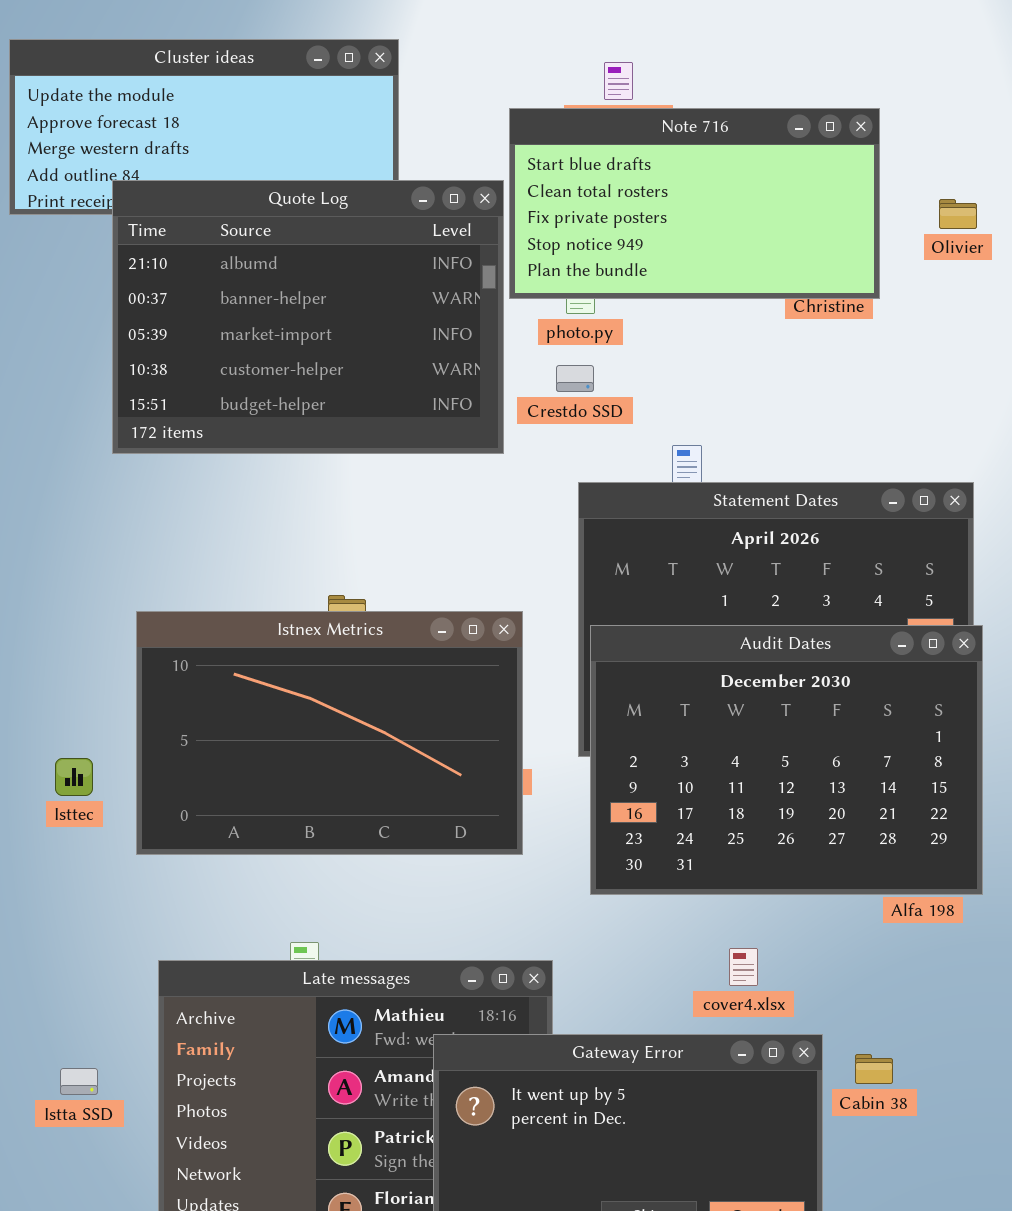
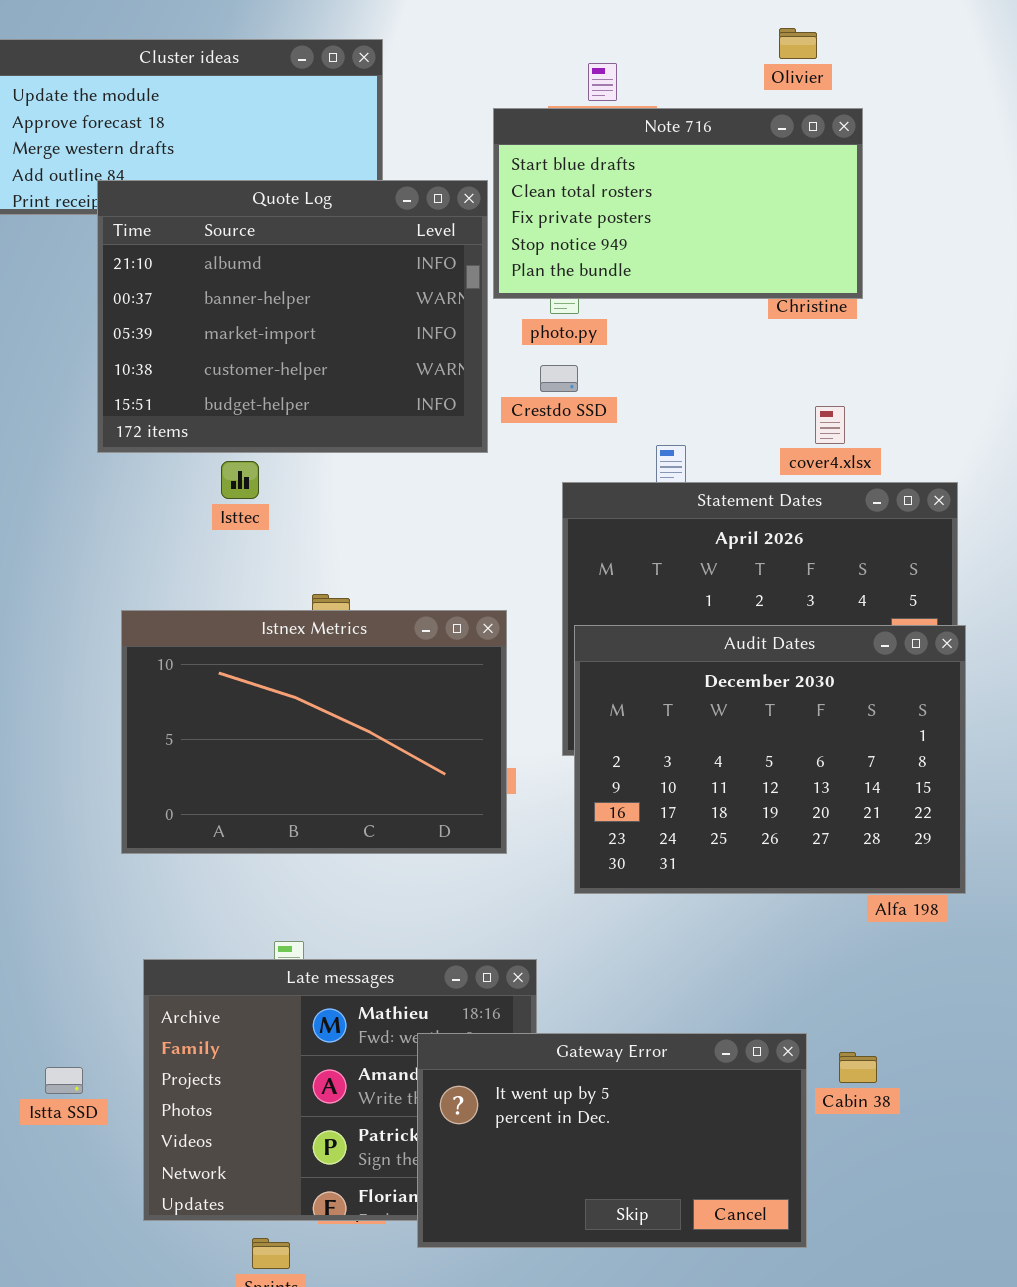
Olivier: [939,199,977,229] -> [779,28,817,59], moved
Isttec: [55,758,93,796] -> [221,461,259,499], moved
cover4.xlsx: [729,948,758,986] -> [815,406,845,444], moved

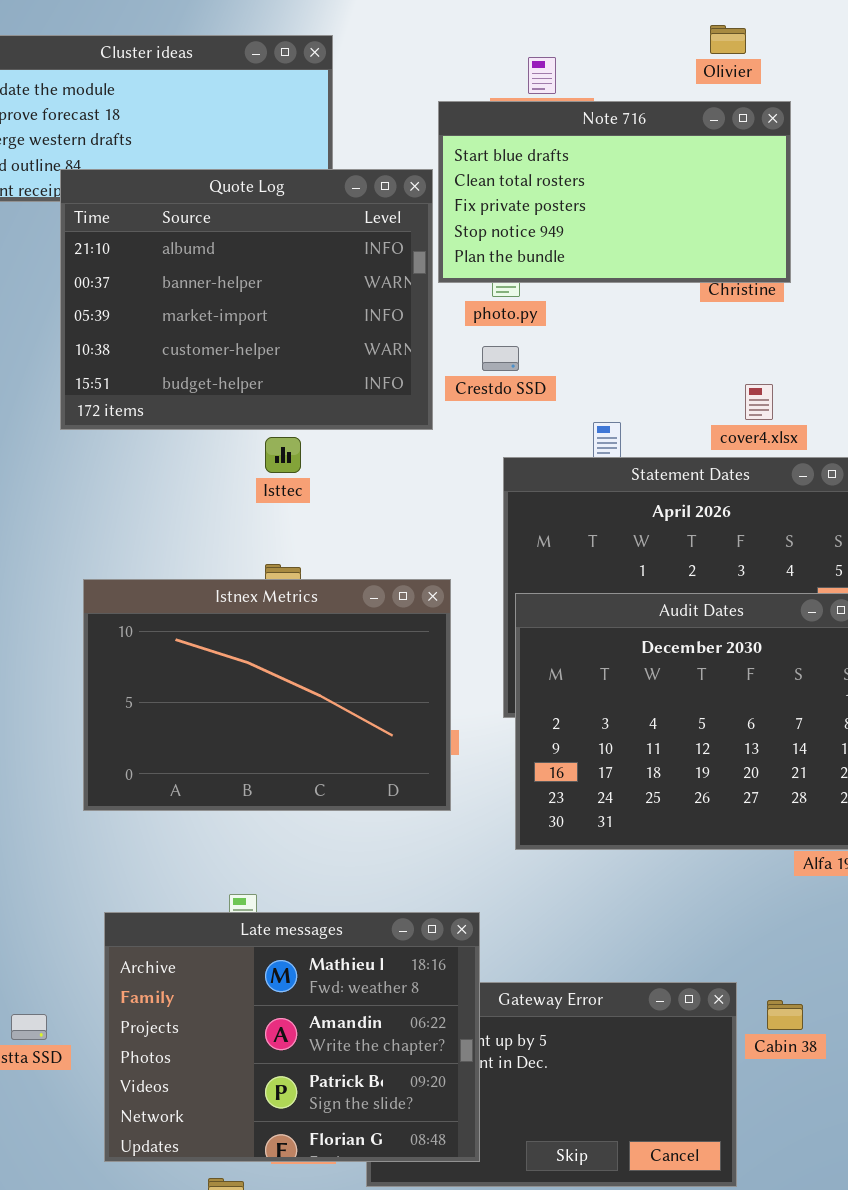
Isttec: [221,461,259,499] -> [265,437,301,473], moved
Late messages: [143,959,537,1221] -> [104,912,480,1162], raised

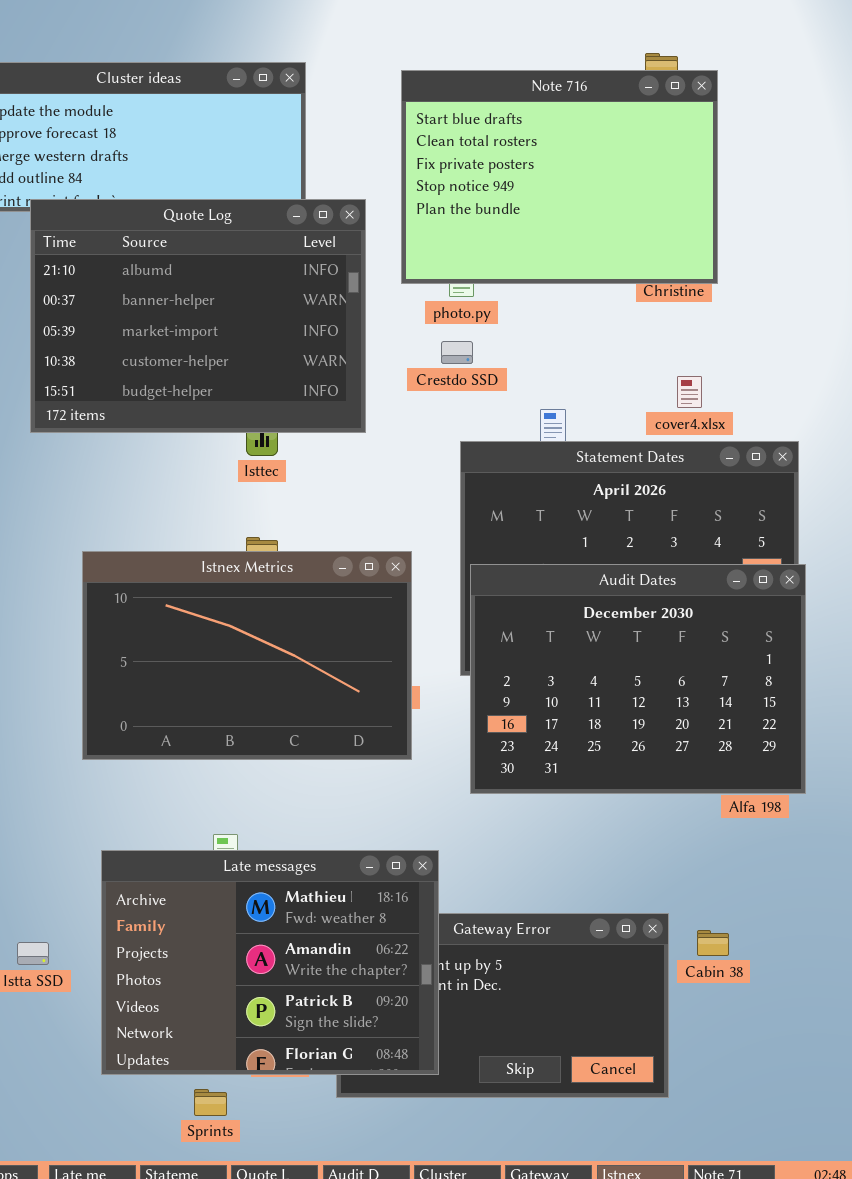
Note 716: [438,101,791,283] -> [401,70,718,284], resized
Quote Log: [60,169,433,430] -> [30,199,366,433], moved

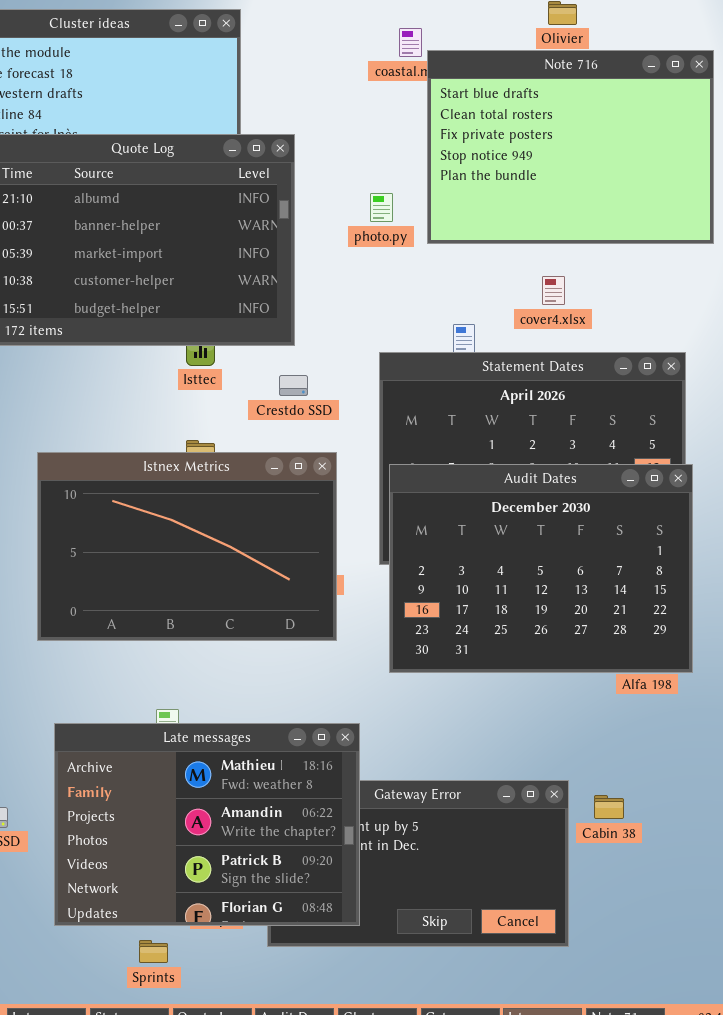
Note 716: [401,70,718,284] -> [427,50,714,244], moved
Crestdo SSD: [441,341,473,364] -> [279,375,308,396], moved
cover4.xlsx: [677,376,702,408] -> [542,276,565,305], moved

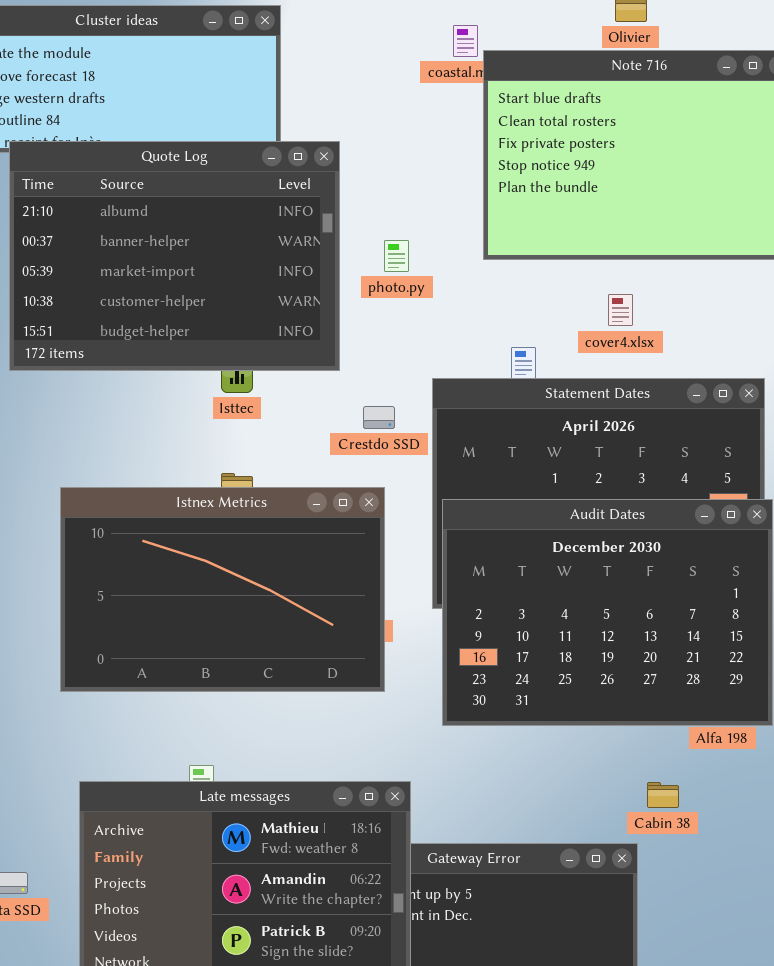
photo.py: [370,193,393,222] -> [384,240,409,272], moved
Crestdo SSD: [279,375,308,396] -> [363,406,395,429], moved
Cabin 38: [594,795,624,819] -> [647,782,679,808], moved

